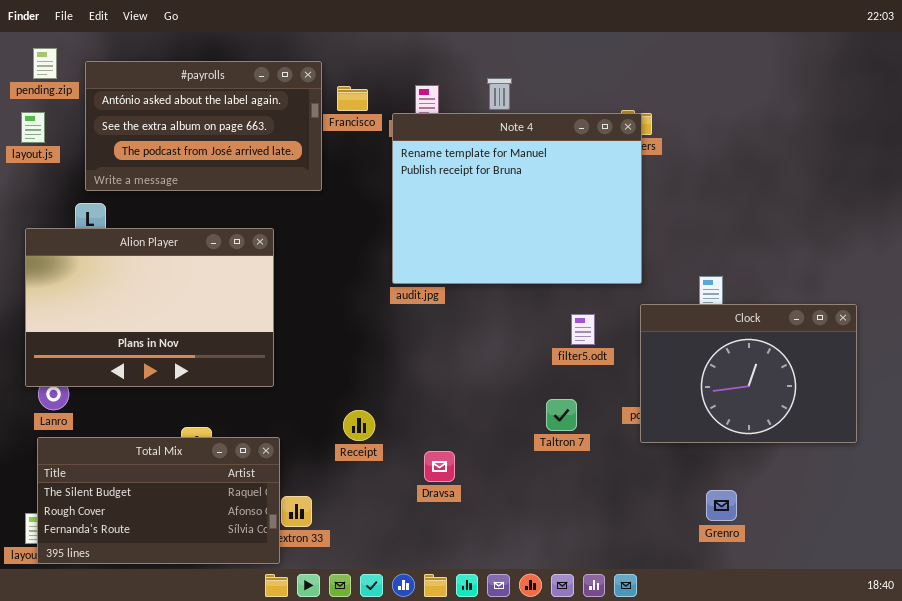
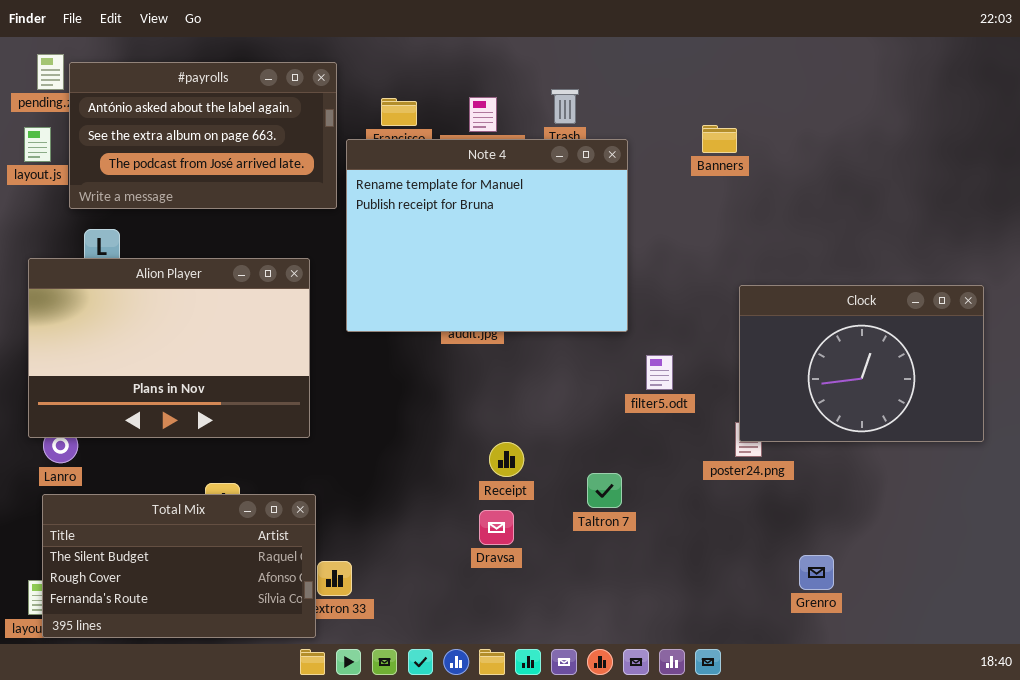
#payrolls: [85,61,322,191] -> [69,62,337,209], moved
Note 4: [392,113,642,284] -> [346,139,628,332], moved
Clock: [640,304,857,443] -> [739,285,984,442], moved
Taltron 7: [546,399,577,431] -> [587,473,622,508], moved
Receipt: [343,410,375,441] -> [489,442,524,477], moved

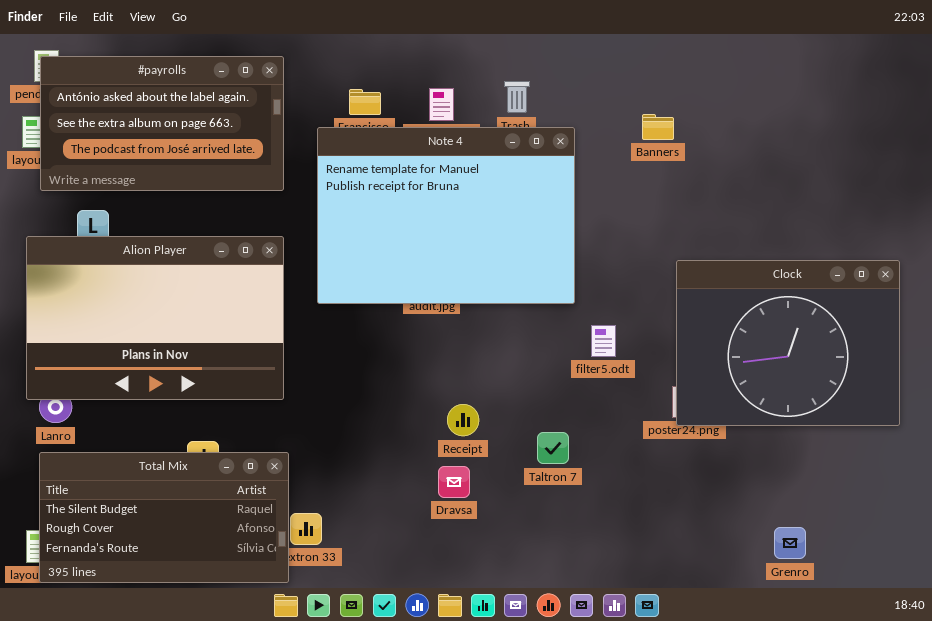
#payrolls: [69,62,337,209] -> [40,56,284,191], moved
Clock: [739,285,984,442] -> [676,260,900,426], resized
Grenro: [799,555,834,590] -> [774,527,806,559], moved

